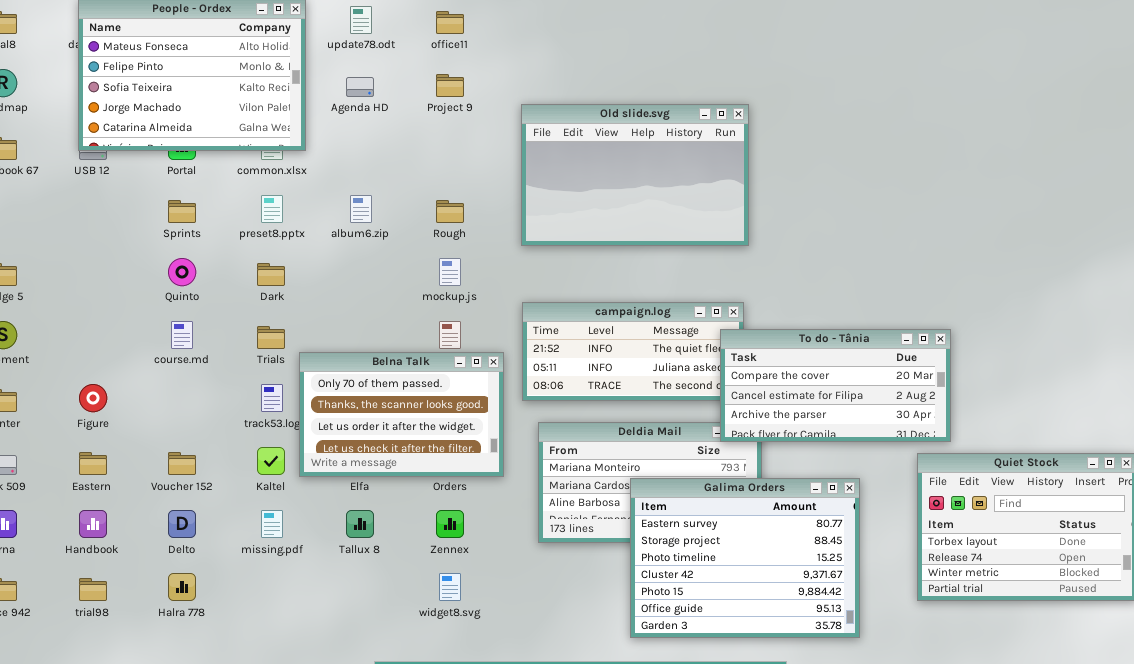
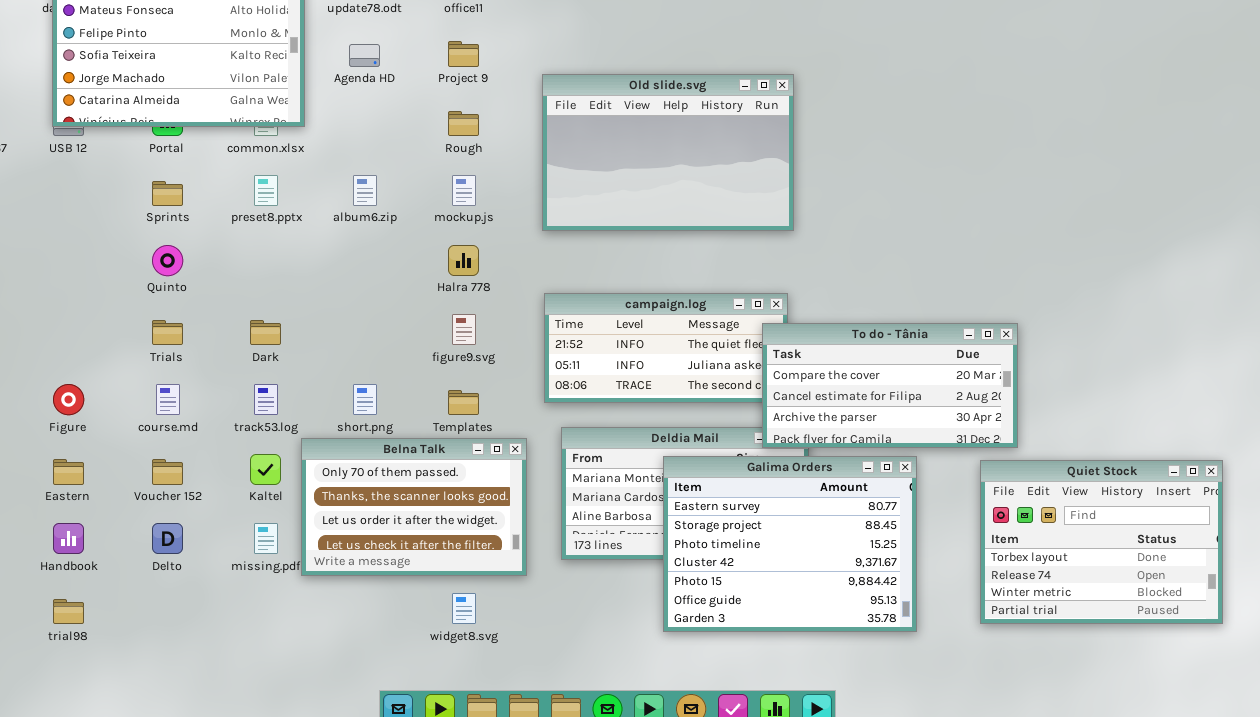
Rough: [436,200,464,223] -> [448,111,479,136], moved
mockup.js: [439,258,461,286] -> [452,175,476,206], moved
Dark: [257,263,285,286] -> [250,320,281,345], moved
course.md: [171,321,193,349] -> [156,384,180,415], moved
Trials: [257,326,285,349] -> [152,320,183,345], moved
Belna Talk: [299,352,504,477] -> [301,438,527,576], moved
Galima Orders: [630,478,860,638] -> [663,456,917,632], moved
Halra 778: [168,573,196,601] -> [448,245,479,276], moved

